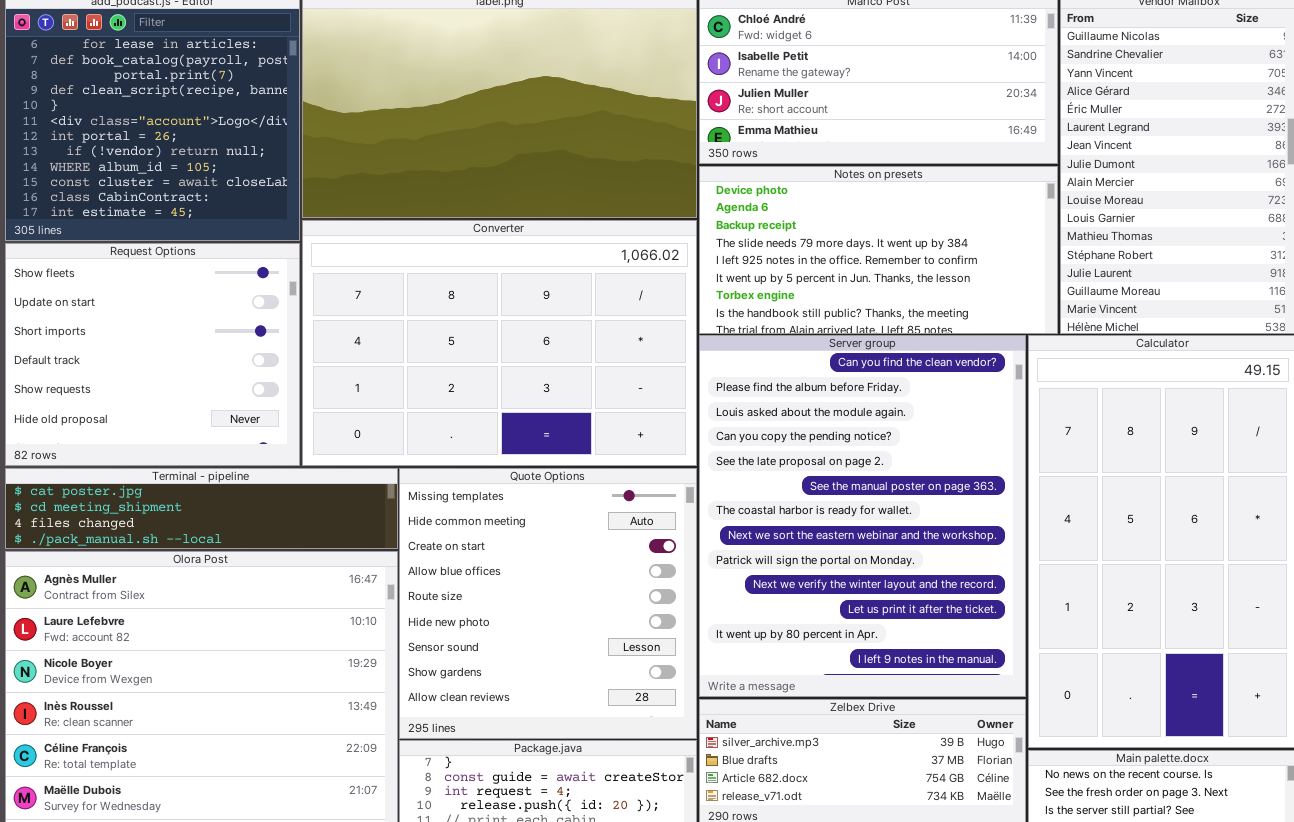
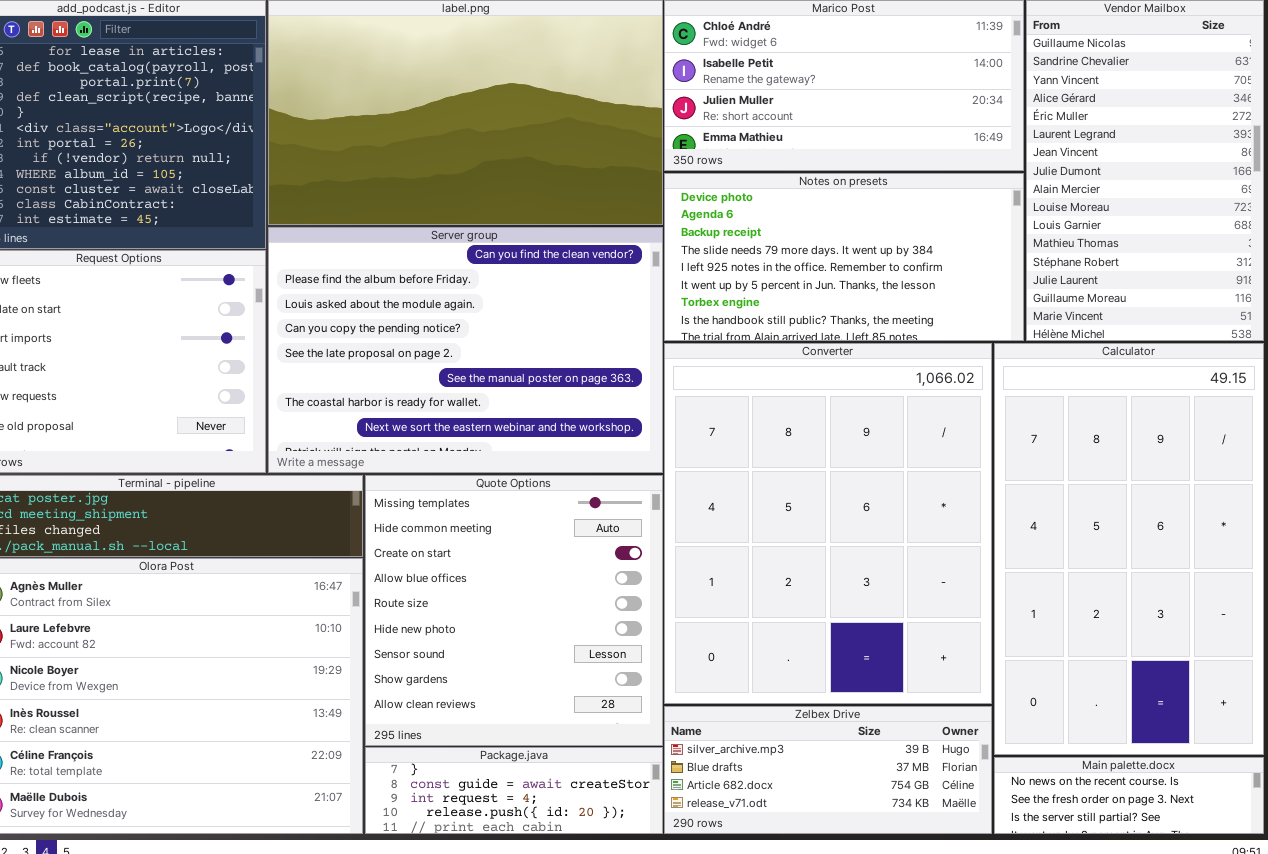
Converter: [302,220,697,466] -> [664,343,992,704], moved, resized
Server group: [699,335,1026,697] -> [268,227,663,473], moved, resized

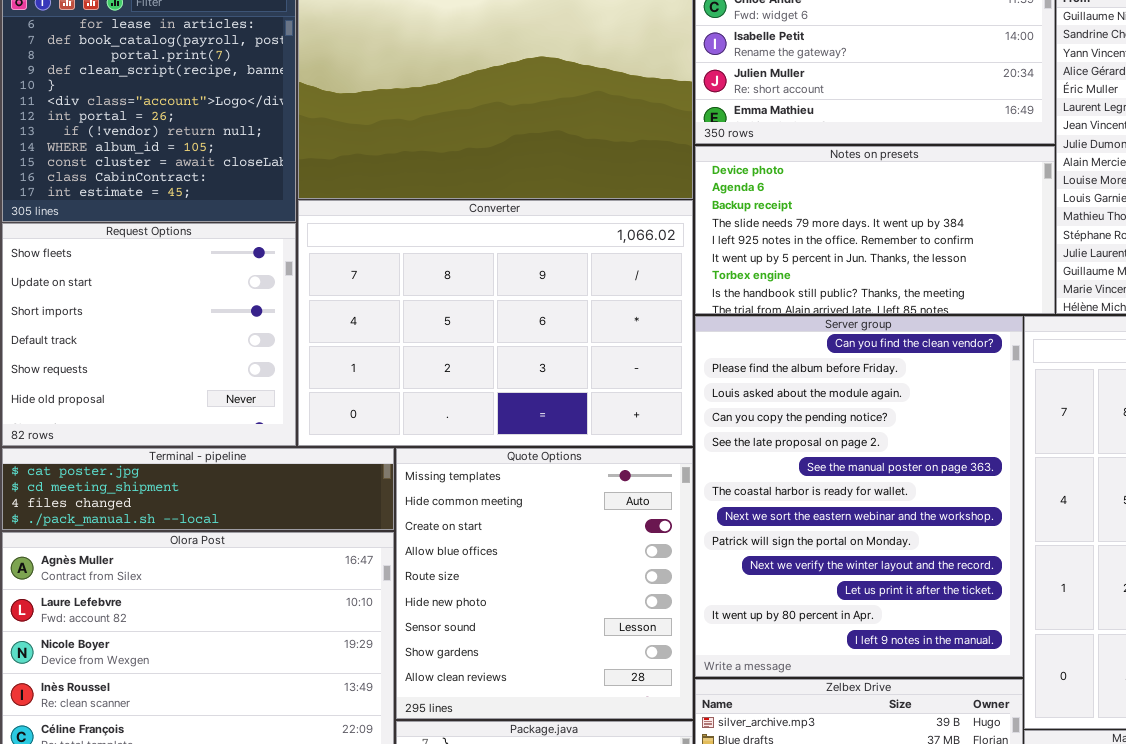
Server group: [268,227,663,473] -> [695,316,1023,677], moved, resized
Converter: [664,343,992,704] -> [298,200,693,446], moved, resized

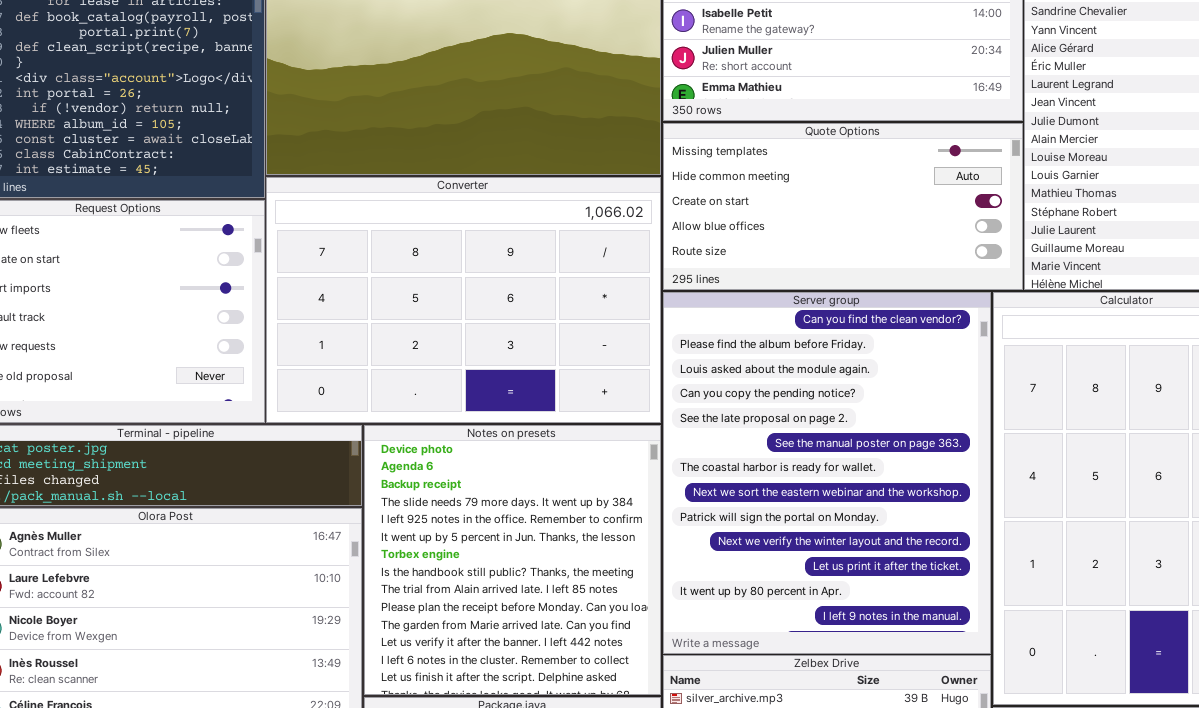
Notes on presets: [695,146,1055,314] -> [364,425,661,695], moved, resized
Quote Options: [396,448,693,719] -> [663,123,1023,290], moved, resized

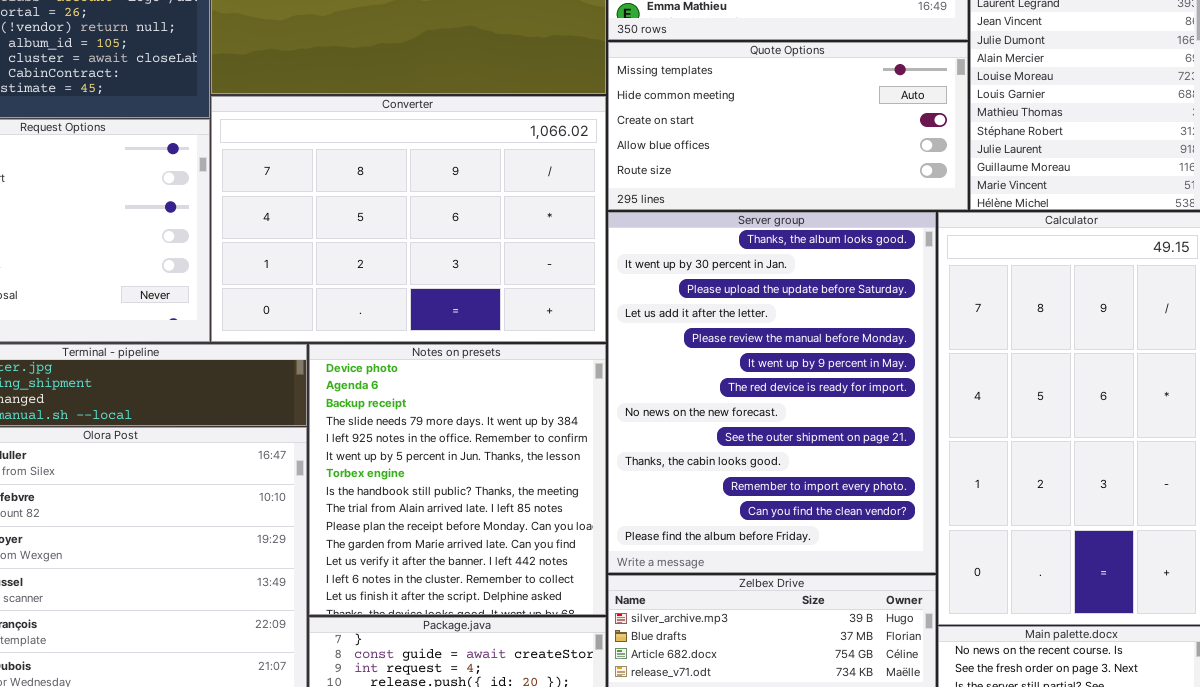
Server group: [663,292,991,654] -> [608,212,936,573], scrolled up 11 rows

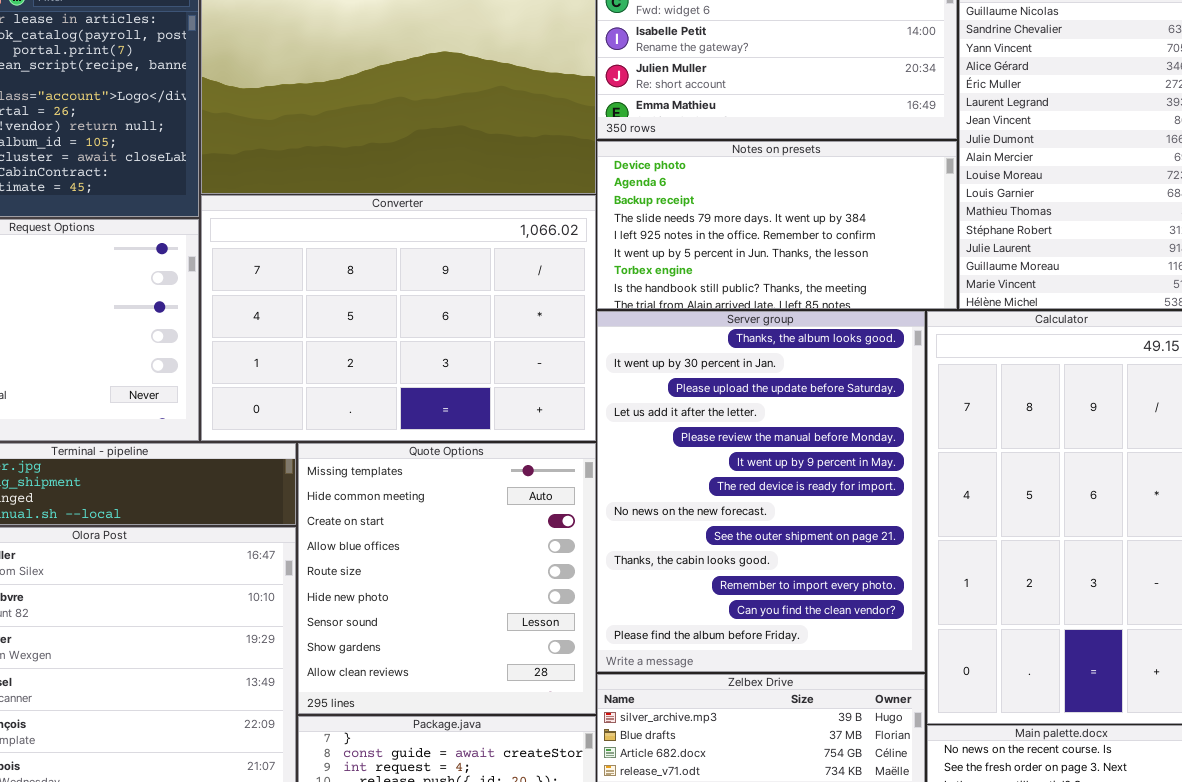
Quote Options: [608,42,968,210] -> [298,443,596,714], moved, resized
Notes on presets: [309,344,606,615] -> [597,141,957,309], moved, resized

